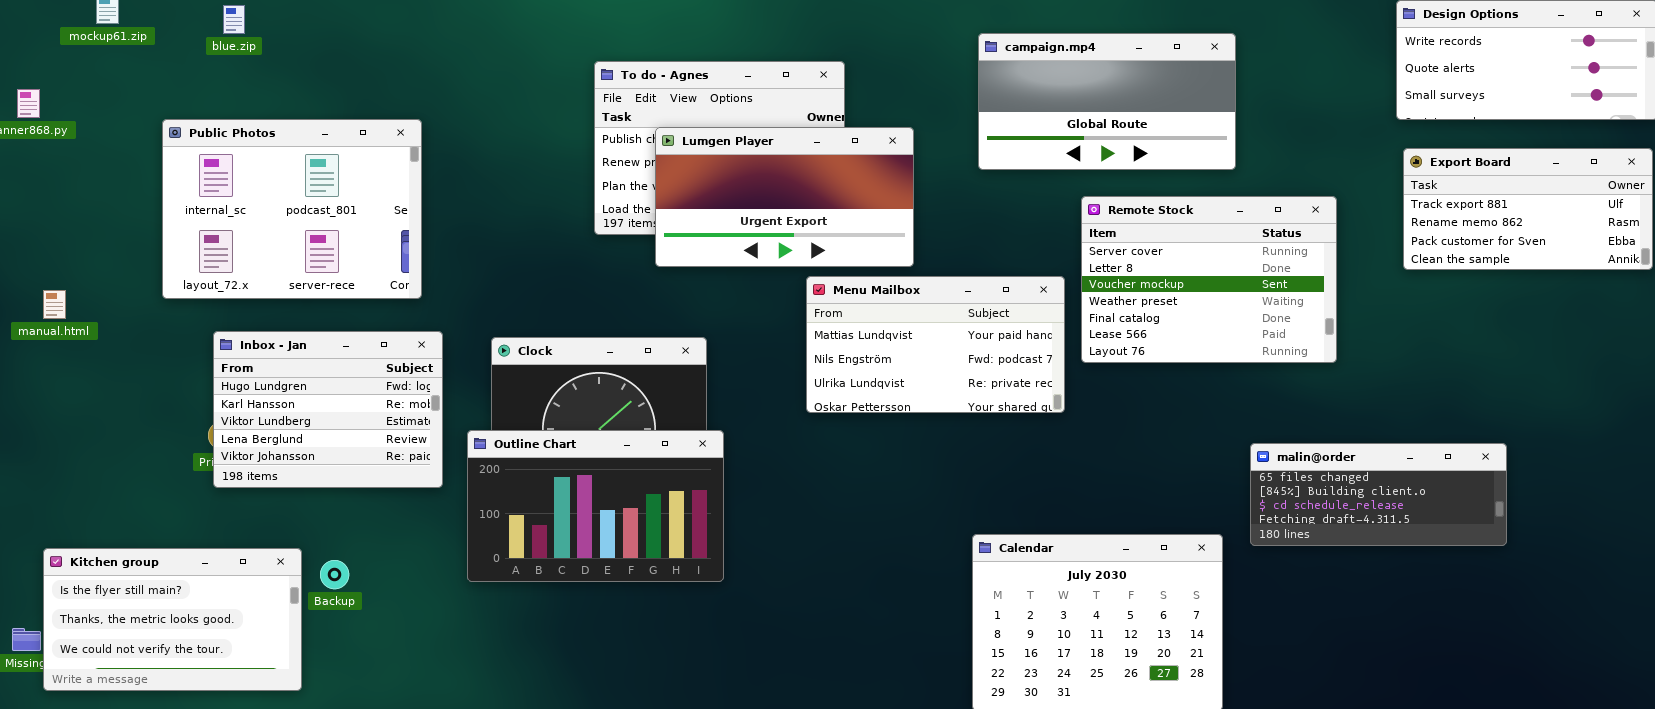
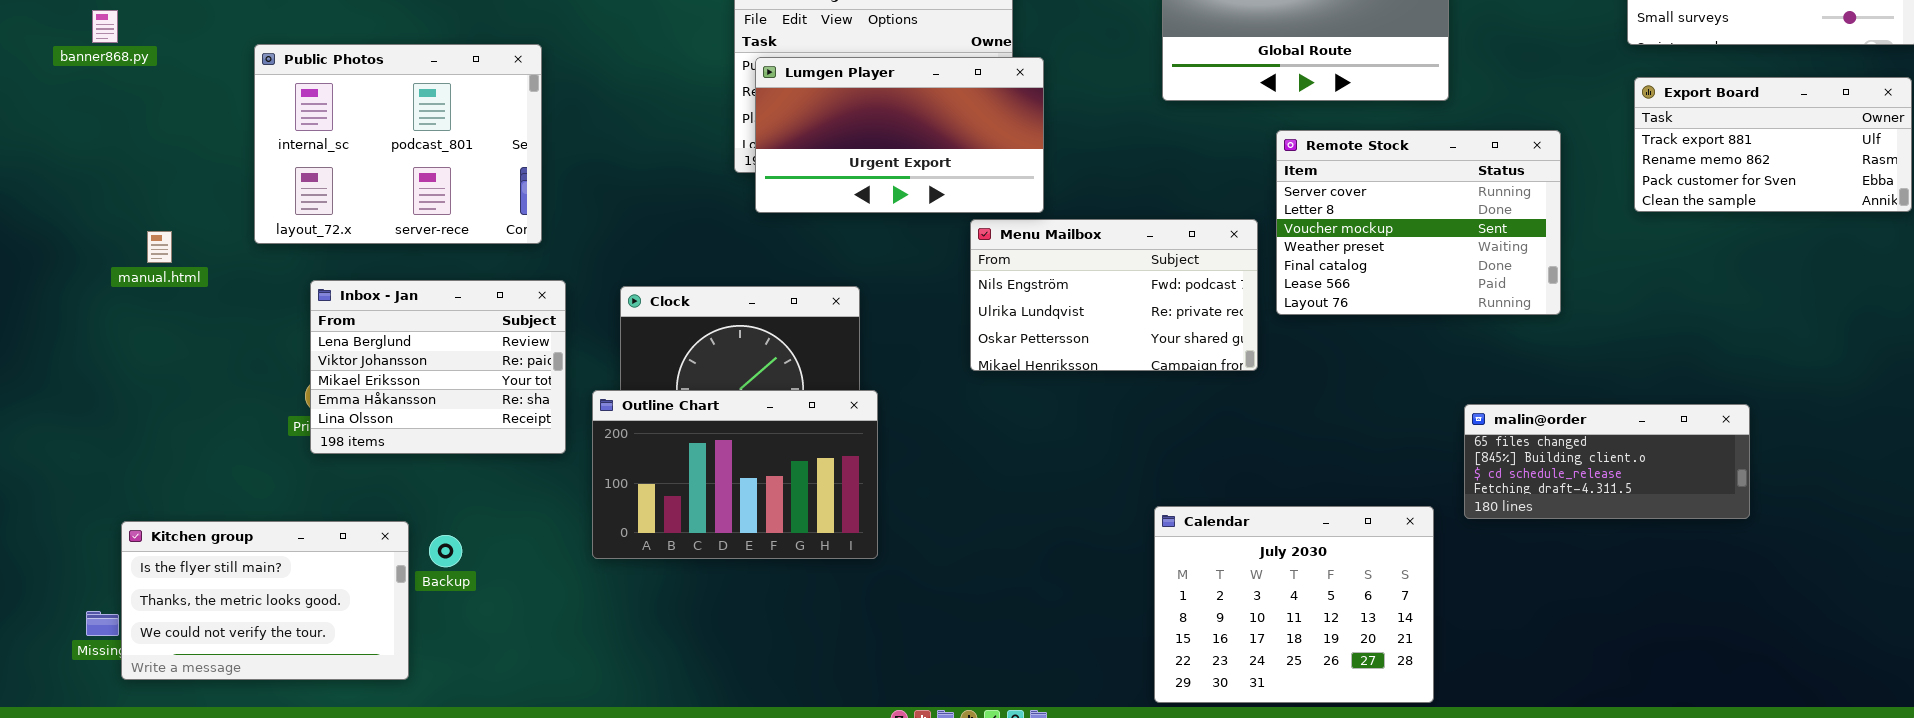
Lumgen Player: [655,127,914,267] -> [755,57,1044,213], moved
Menu Mailbox: [806,276,1065,413] -> [970,219,1258,371], scrolled down 1 row
manual.html: [43,290,66,319] -> [147,231,172,263], moved
Inbox - Jan: [213,331,443,488] -> [310,280,566,454], scrolled down 3 rows

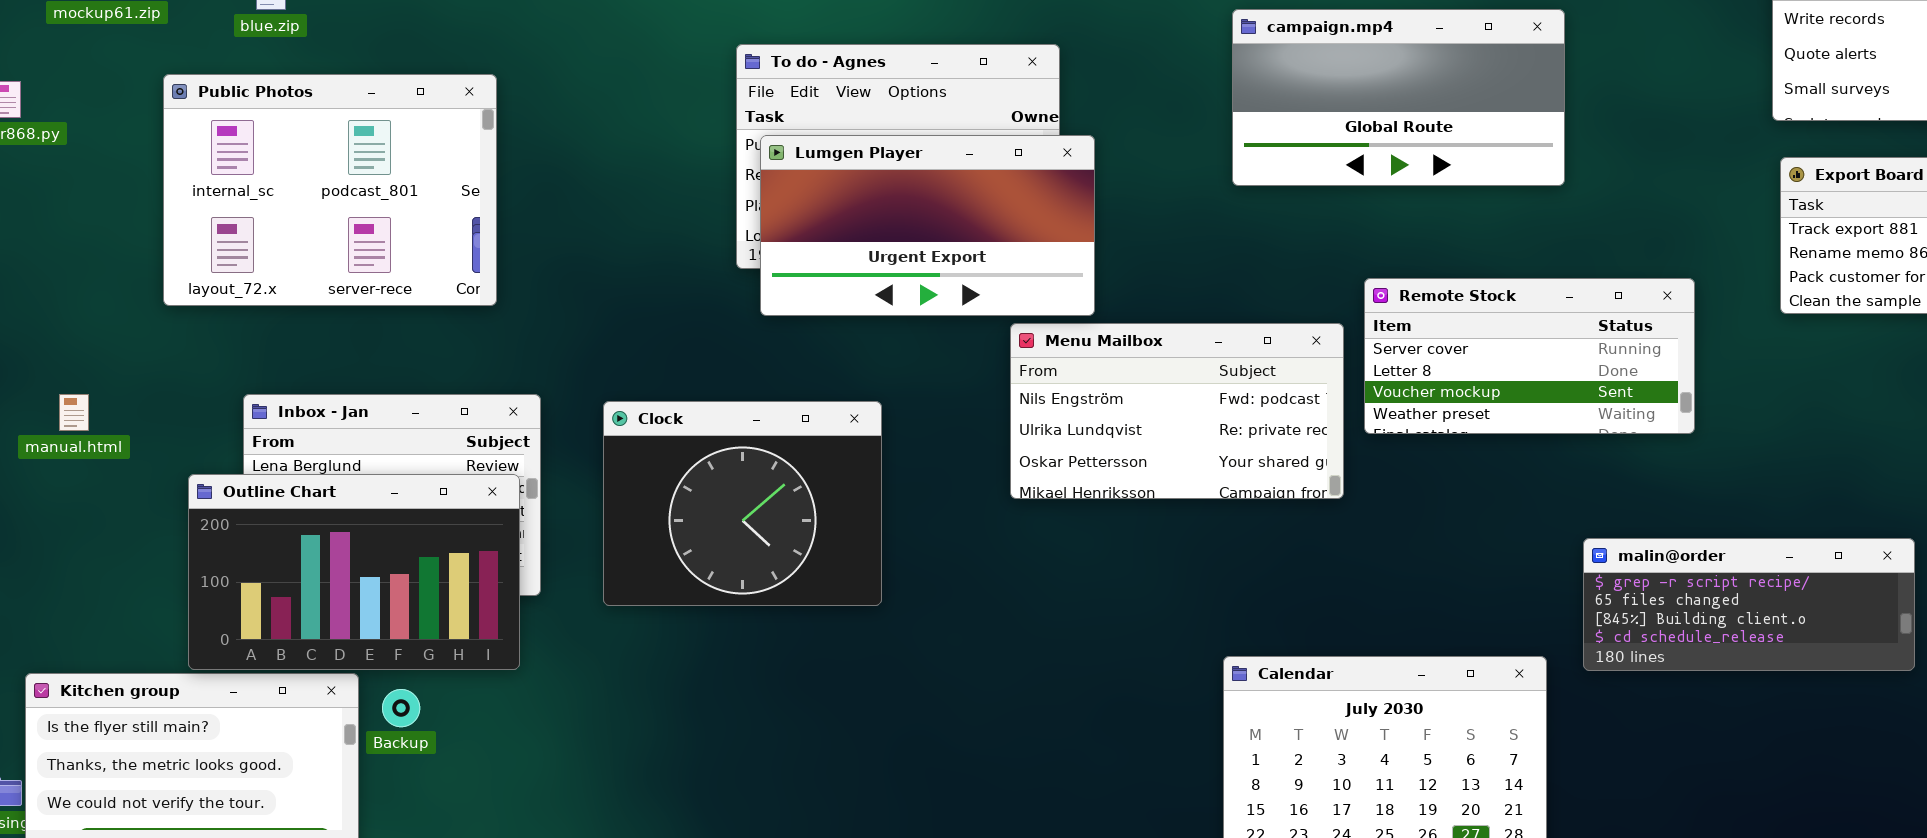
Public Photos: [254,44,542,244] -> [163,74,497,306], moved
Remote Stock: [1276,130,1561,315] -> [1364,278,1695,434], resized
manual.html: [147,231,172,263] -> [59,394,89,431], moved
Outline Chart: [592,390,878,559] -> [188,474,520,670], moved
malin@order: [1464,404,1750,519] -> [1583,538,1915,671], scrolled up 1 row

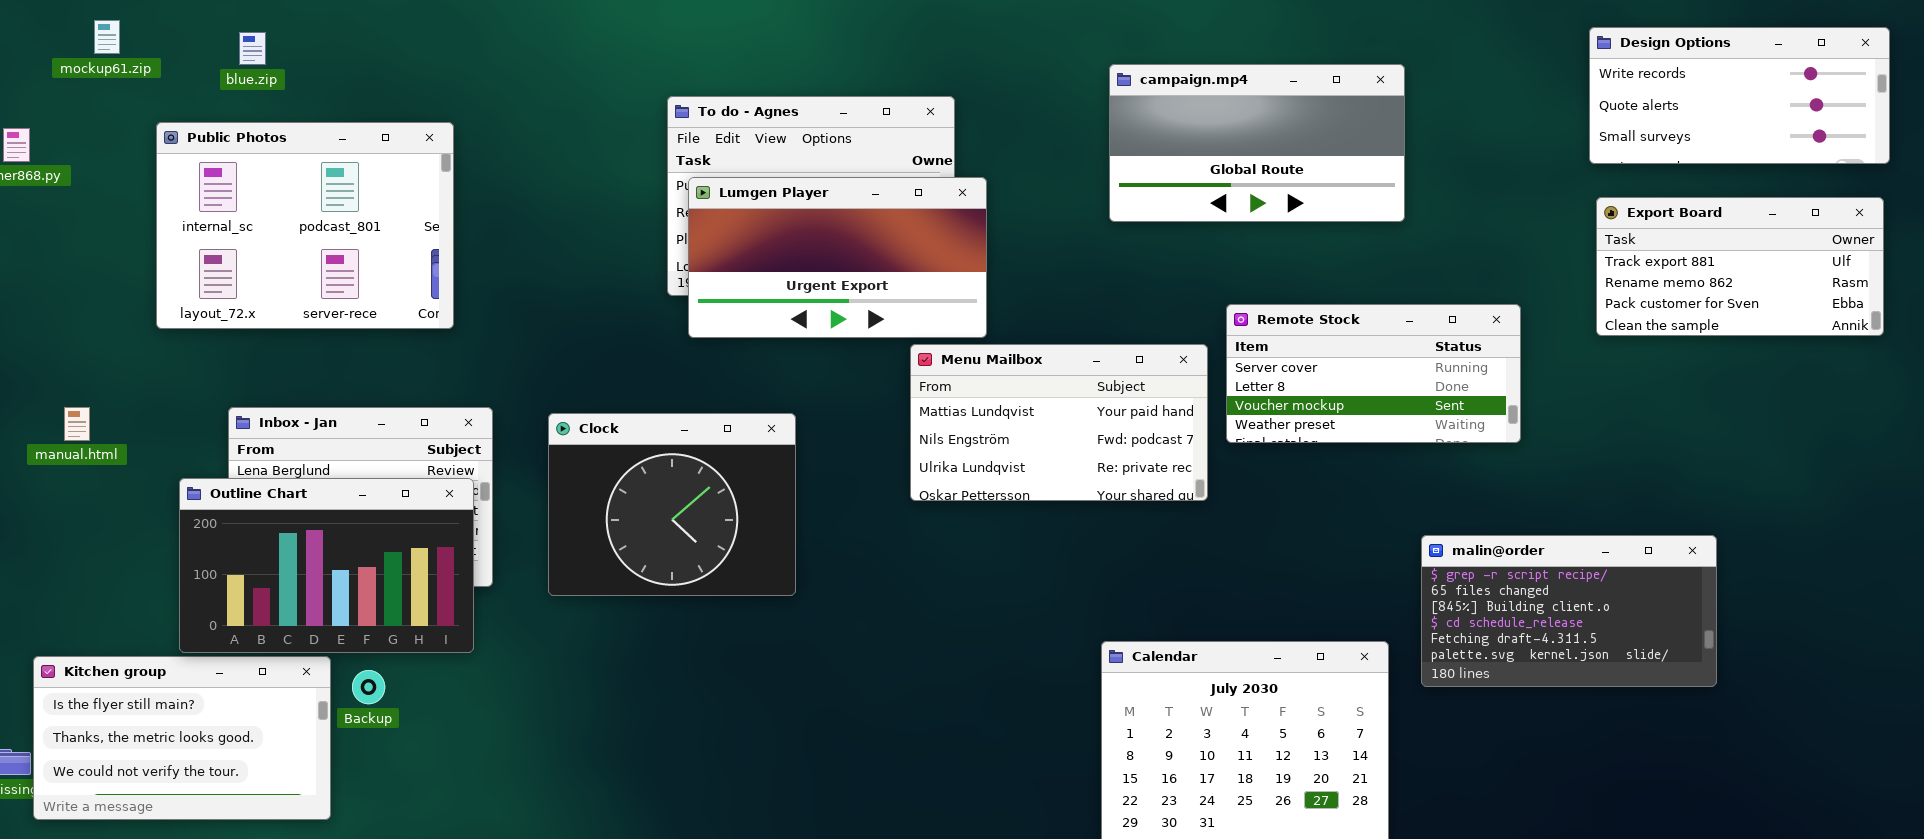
Menu Mailbox: [1010,323,1344,499] -> [910,344,1208,501], scrolled up 1 row
malin@order: [1583,538,1915,671] -> [1421,535,1717,687], resized

